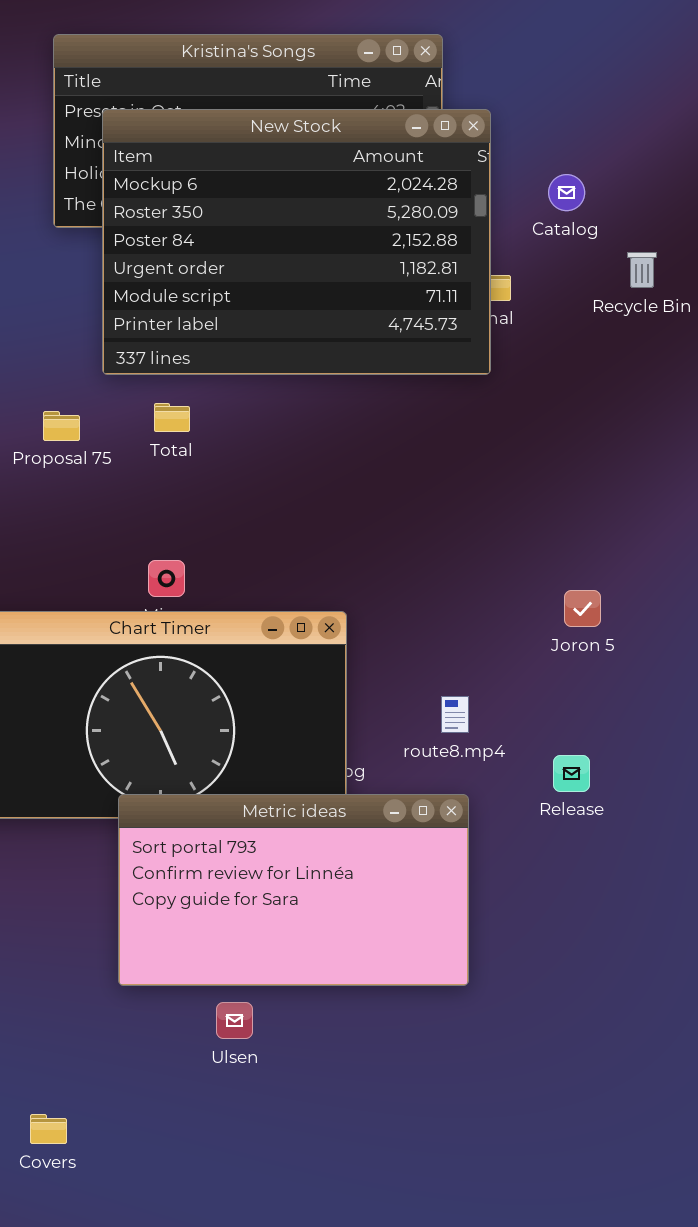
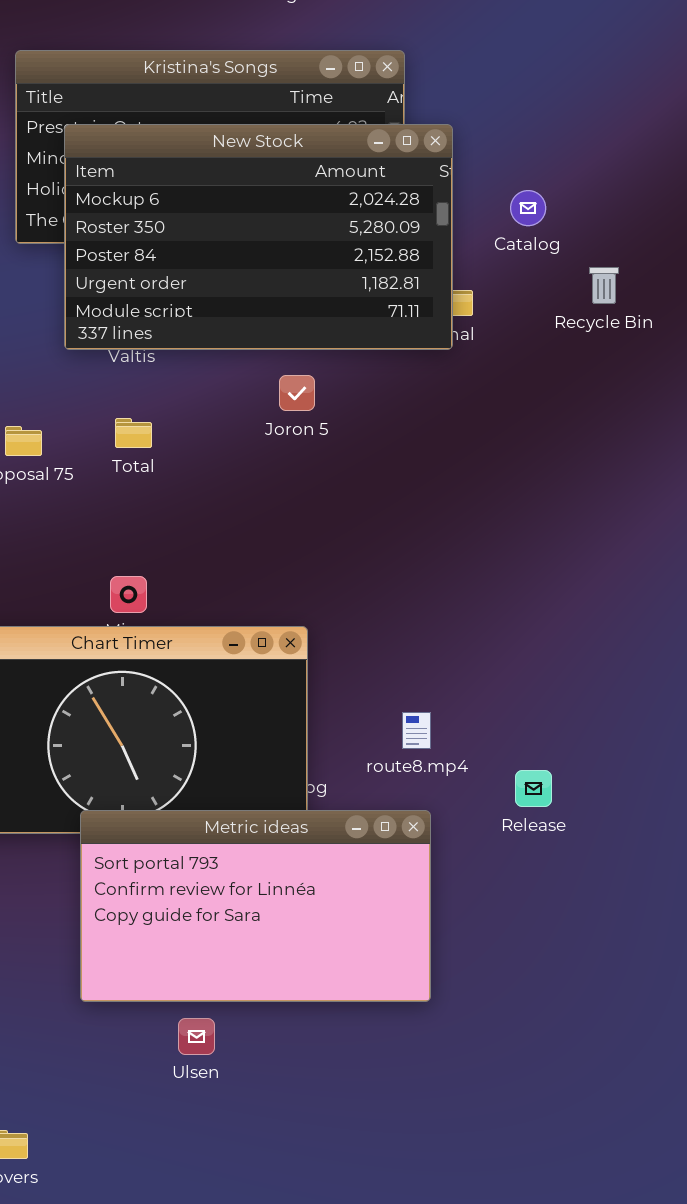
New Stock: [102,109,491,375] -> [64,124,453,350], resized
Joron 5: [564,590,601,627] -> [279,375,315,411], moved

